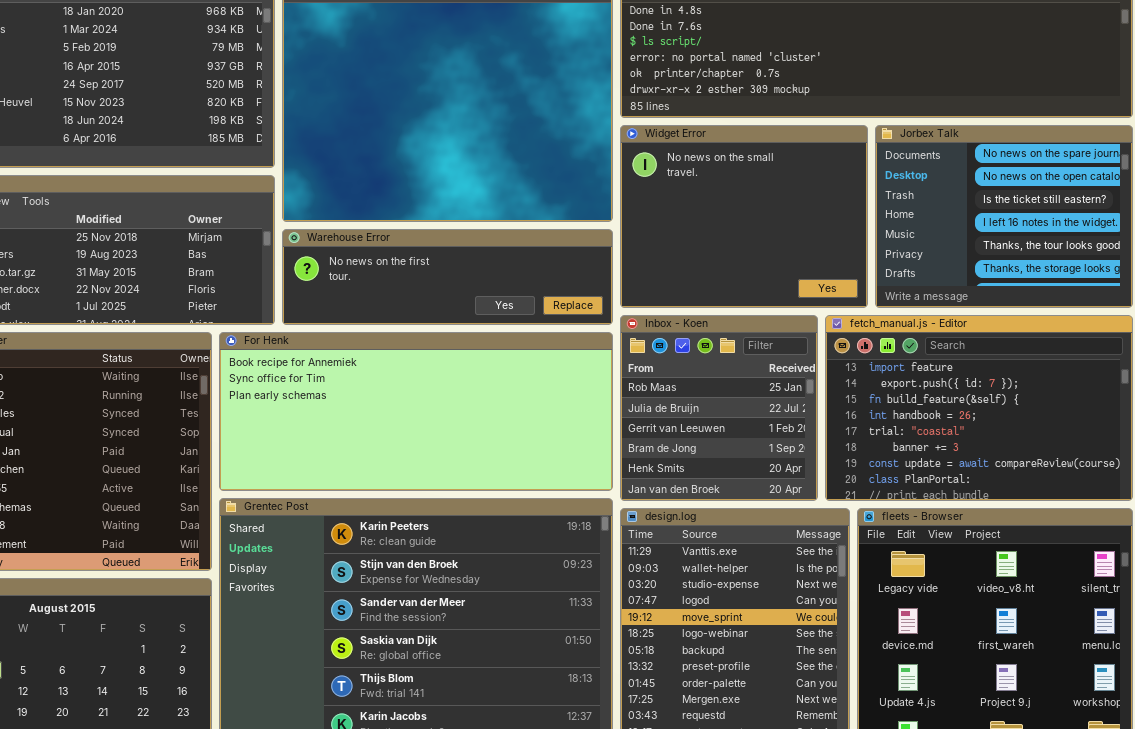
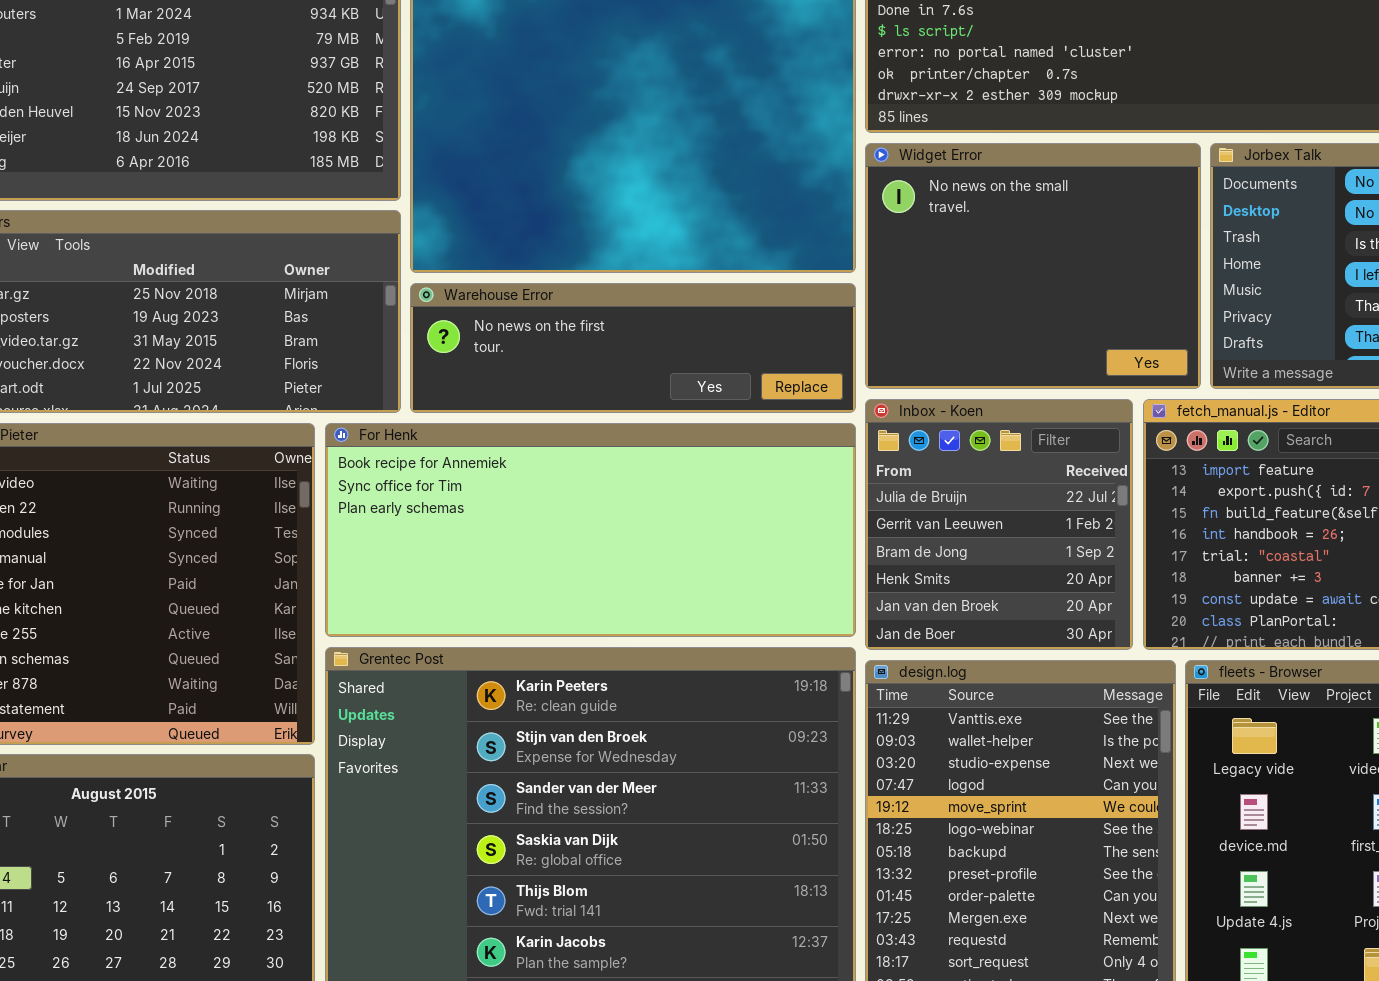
Inbox - Koen: [620,315,818,501] -> [865,399,1133,650], scrolled down 1 row

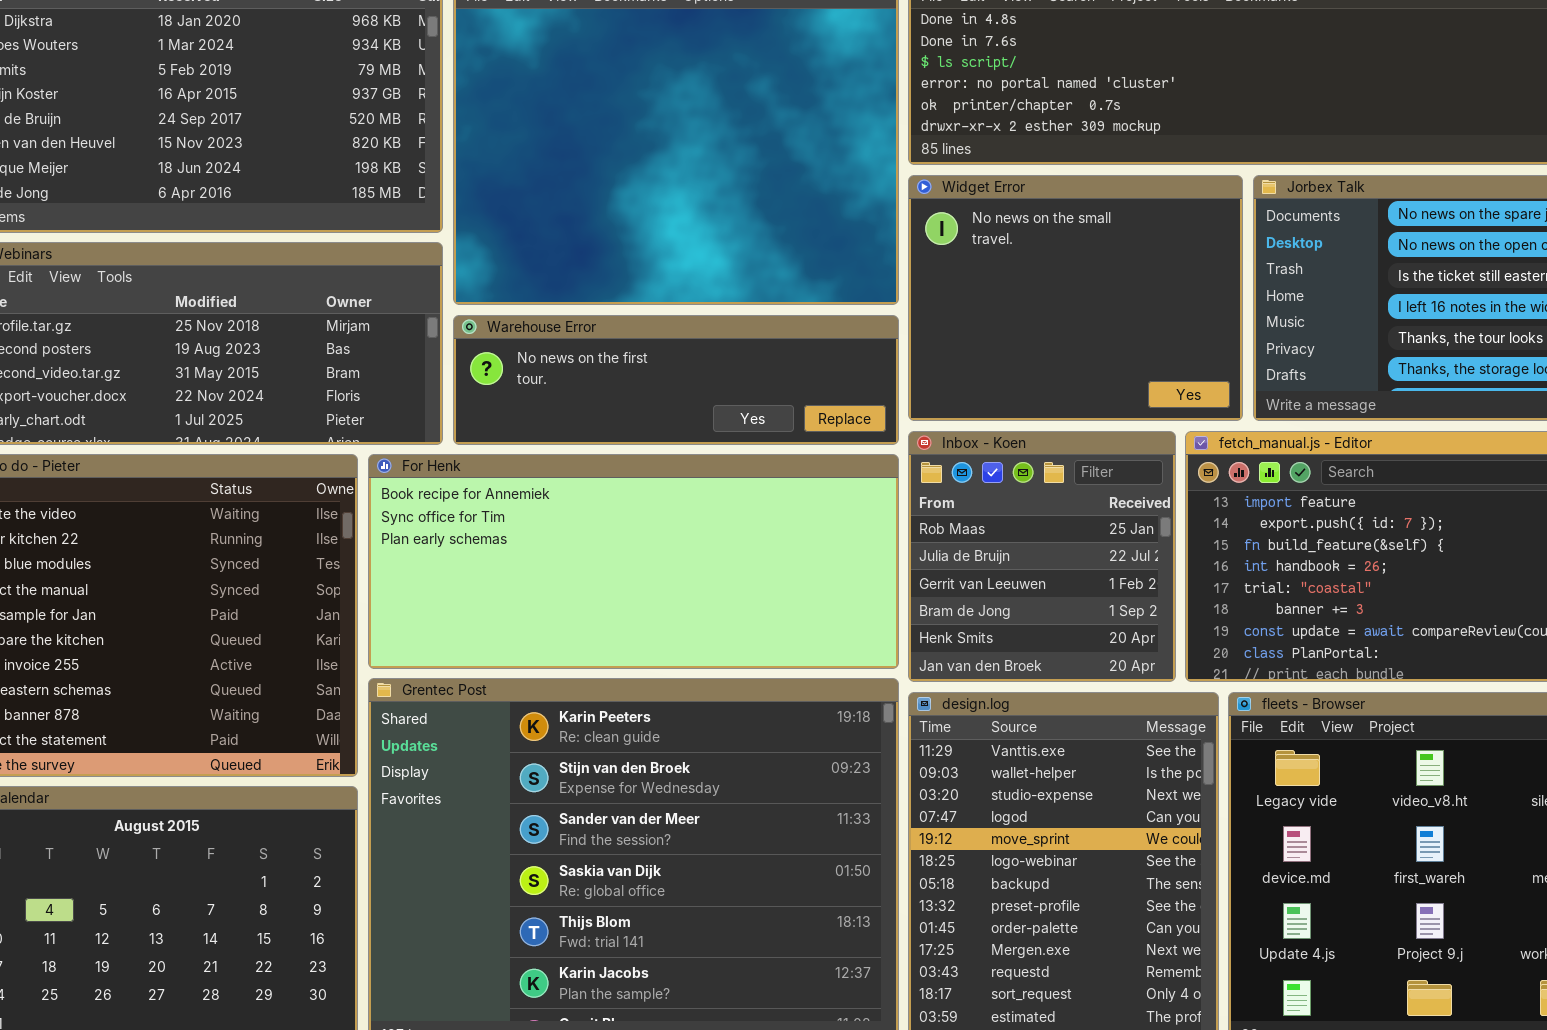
Inbox - Koen: [865,399,1133,650] -> [908,431,1176,682], scrolled up 1 row

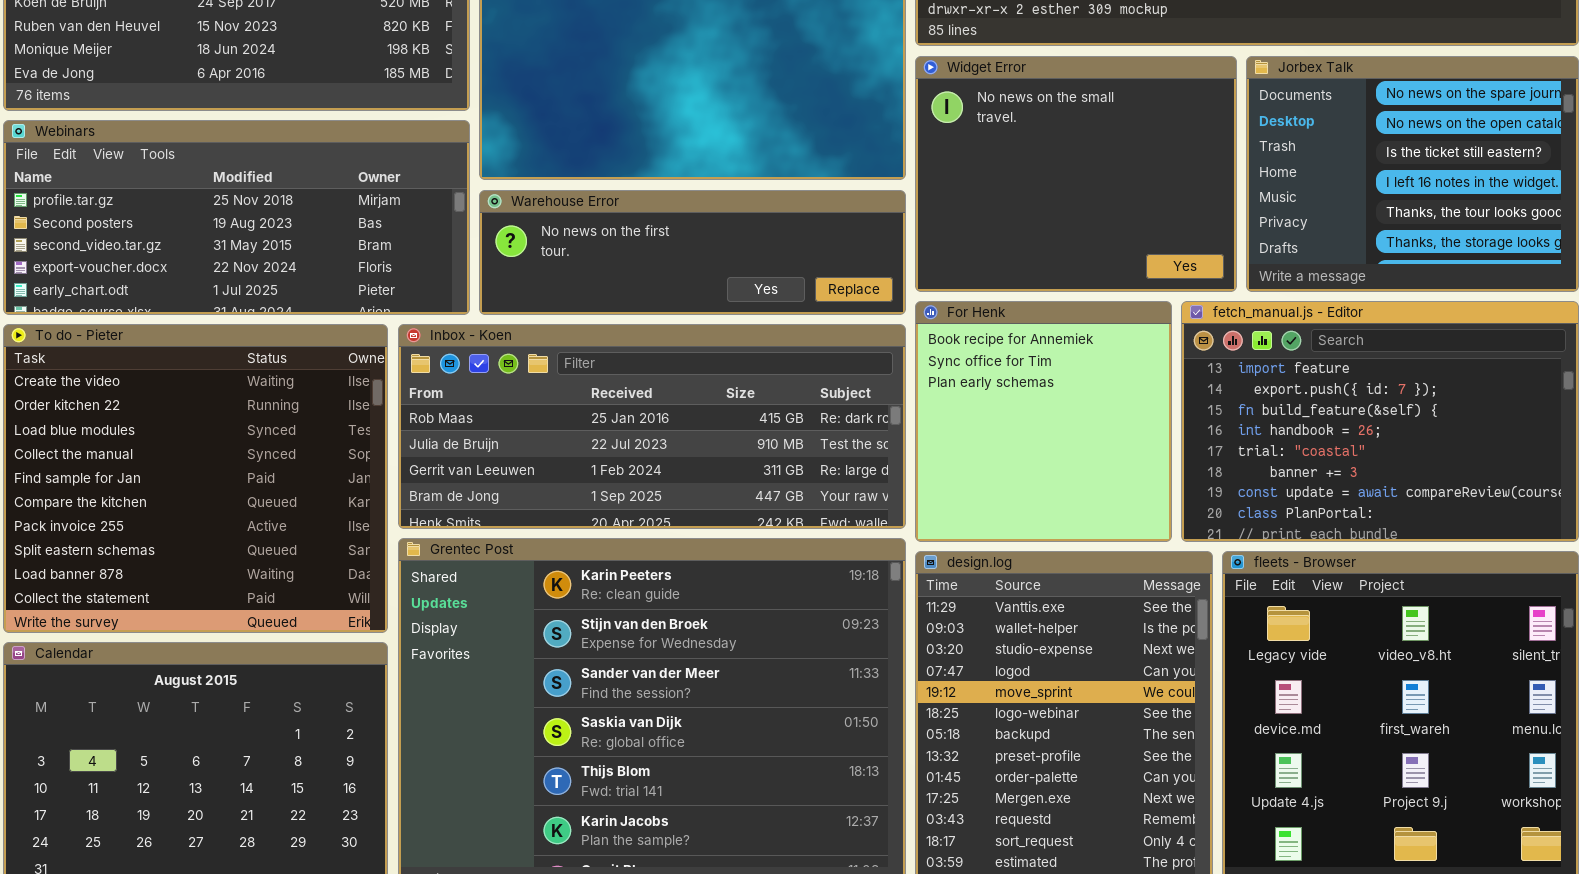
Inbox - Koen: [908,431,1176,682] -> [398,324,906,529], moved, resized
For Henk: [368,454,899,669] -> [915,301,1172,542], moved, resized

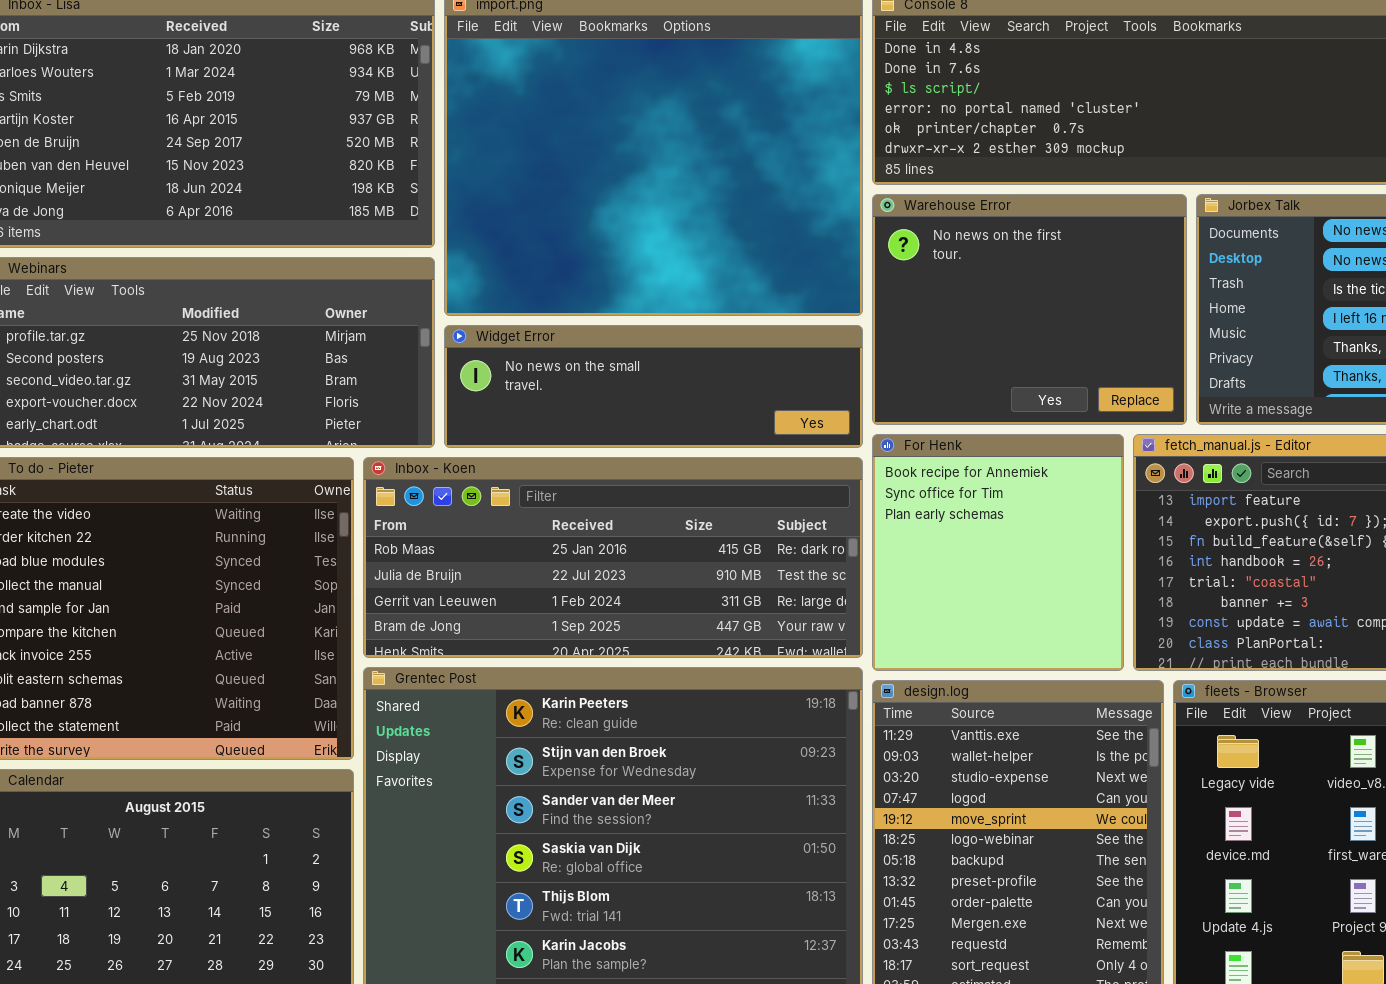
Widget Error: [915,56,1237,292] -> [444,325,863,448], moved, resized
Warehouse Error: [479,190,906,315] -> [872,194,1187,425], moved, resized

